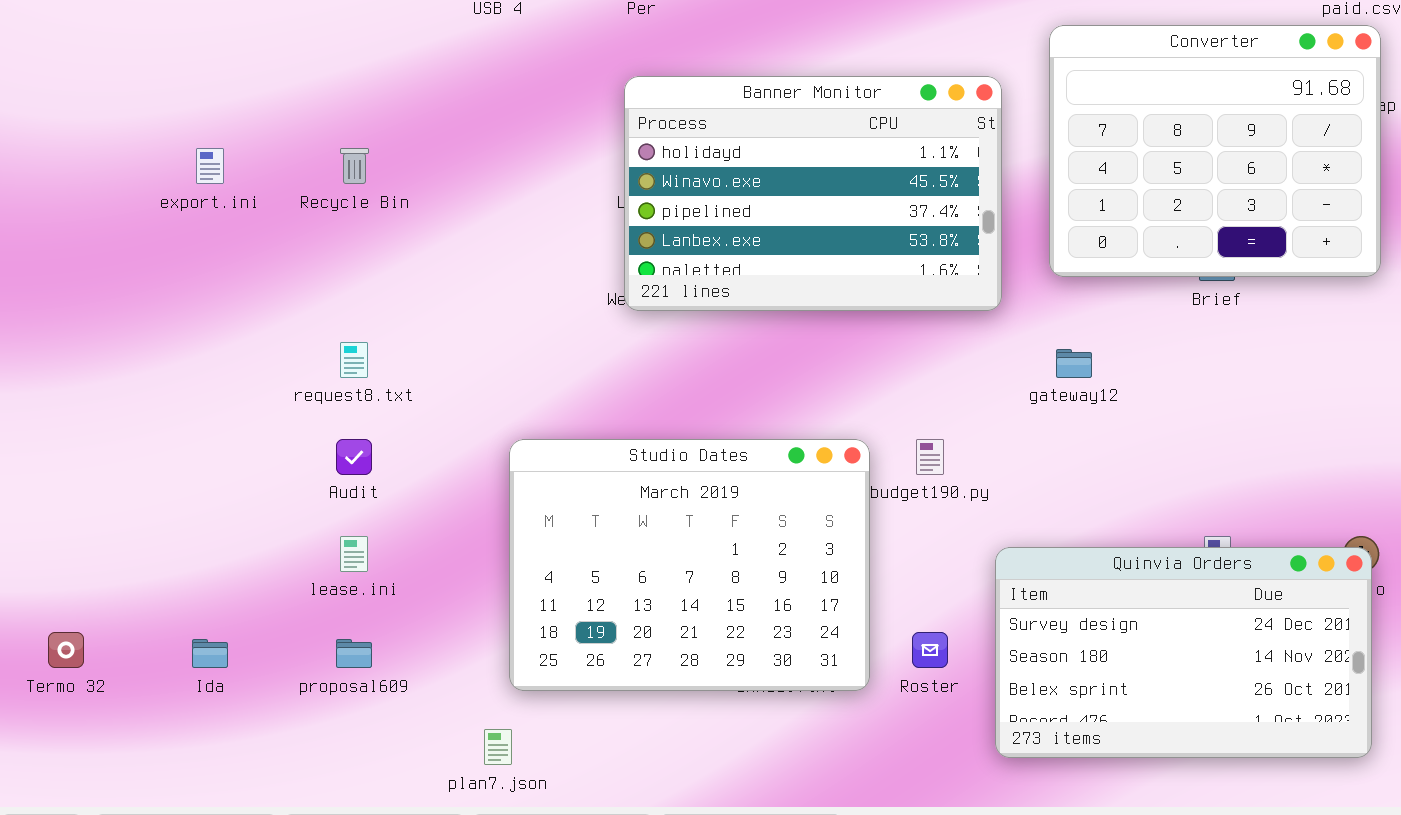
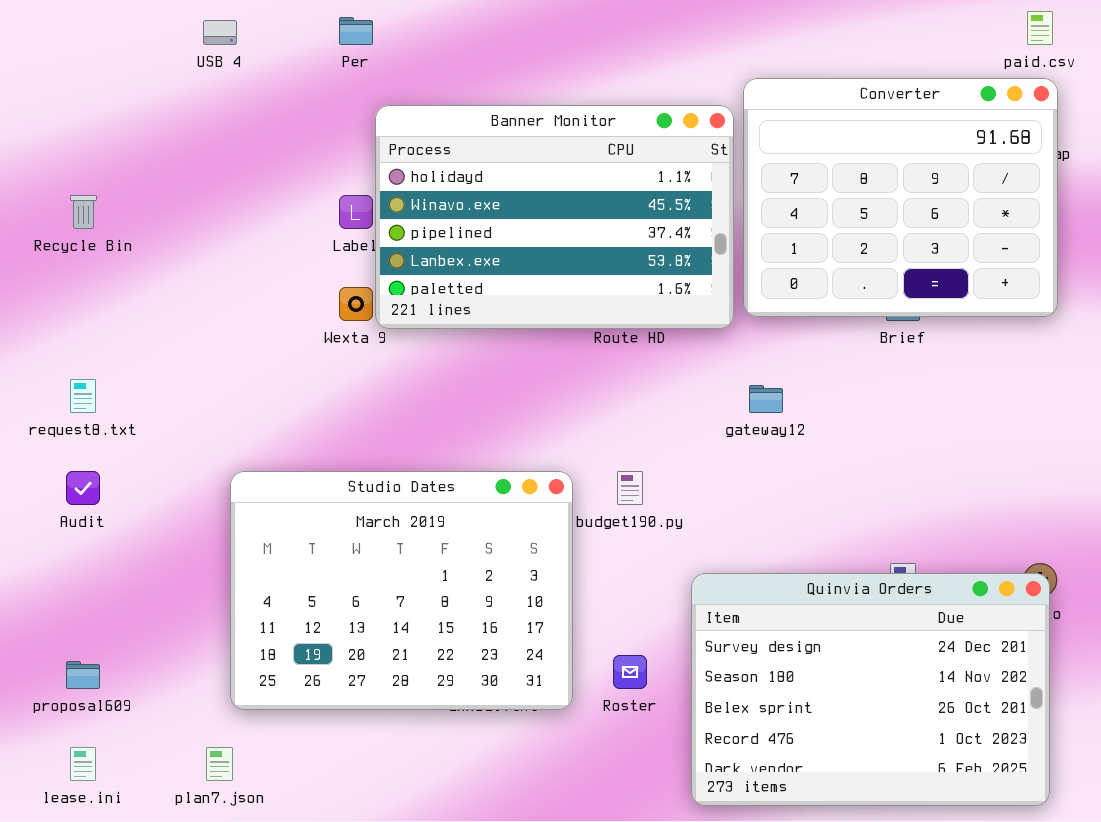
Banner Monitor: [624,76,1002,311] -> [375,105,734,329], moved
lease.ini: [340,536,368,572] -> [70,747,96,781], moved
Quinvia Orders: [995,547,1372,758] -> [691,573,1050,806], resized

